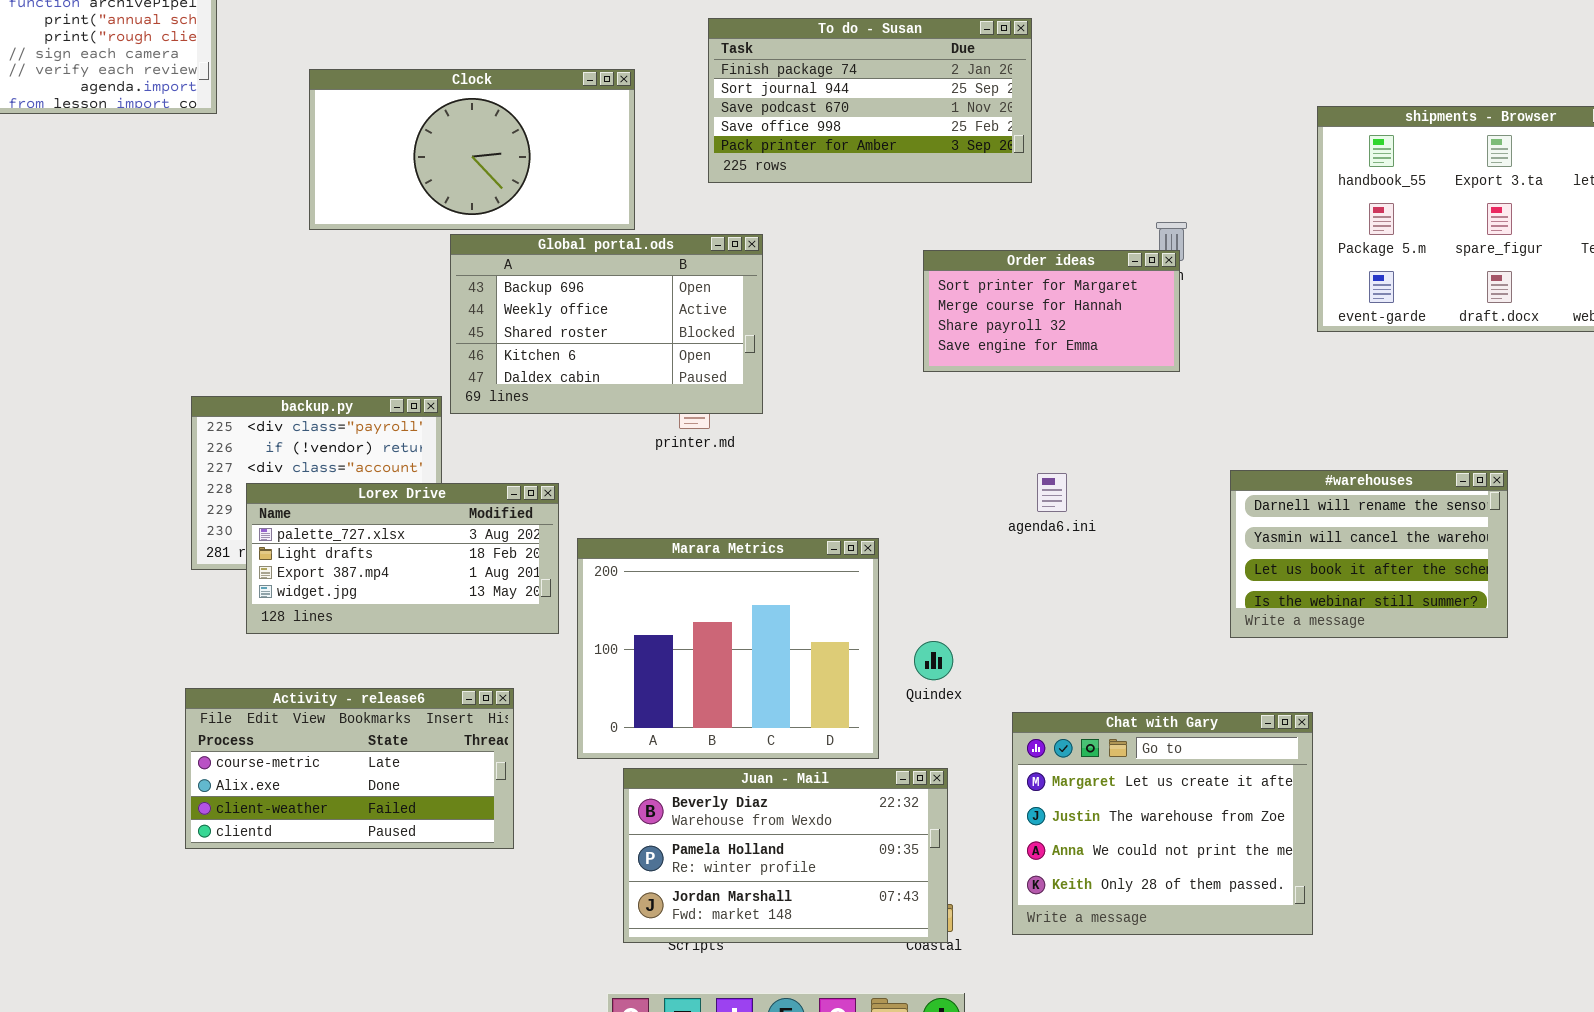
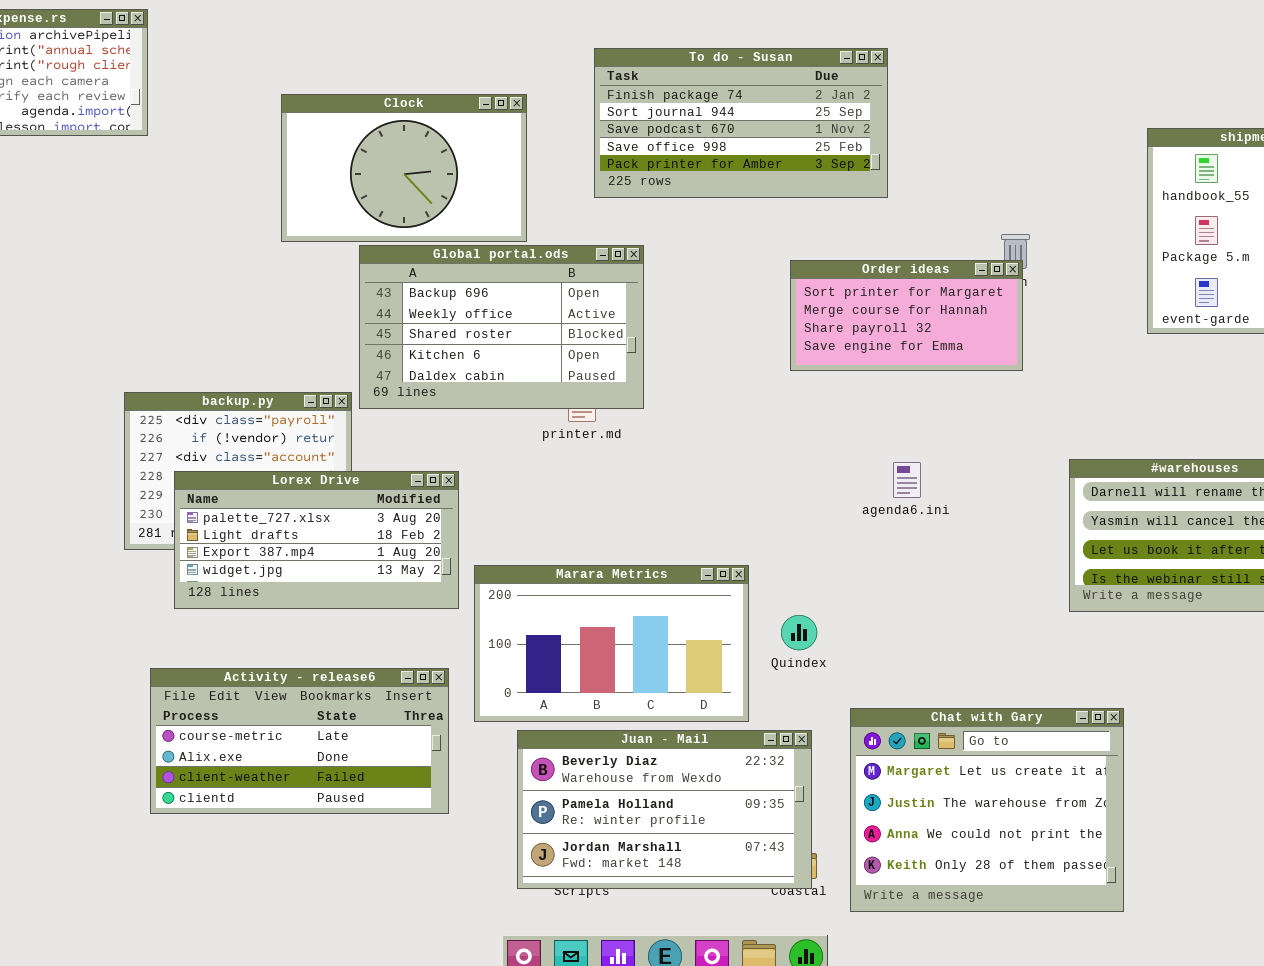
Clock: [309,69,635,230] -> [281,94,527,242], resized
Marara Metrics: [577,538,879,759] -> [474,565,749,722], resized
Activity - release6: [185,688,514,849] -> [150,668,449,814], moved
Chat with Gary: [1012,712,1313,935] -> [850,708,1124,912], moved

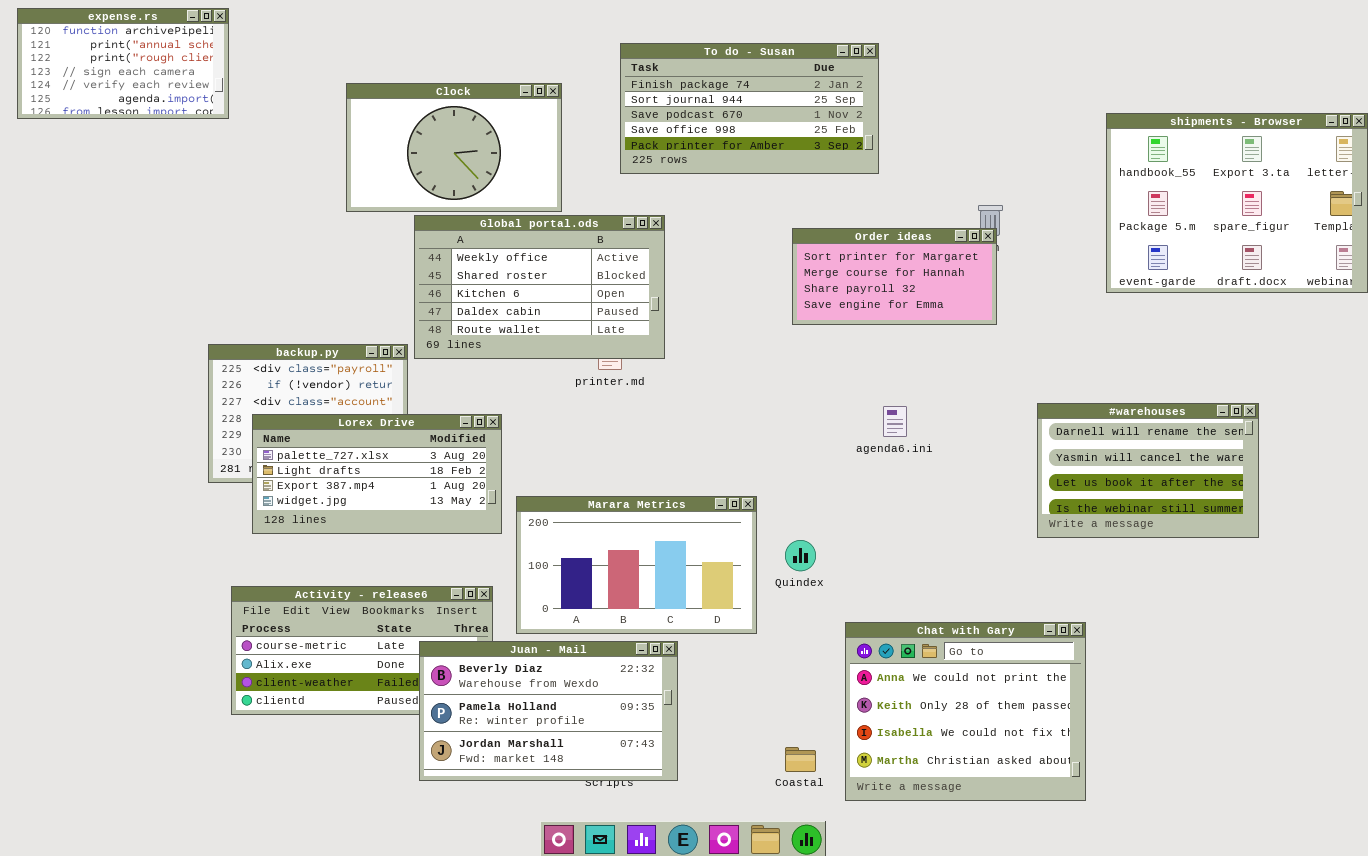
Global portal.ods: [359,245,644,409] -> [414,215,665,359], scrolled down 1 row
Chat with Gary: [850,708,1124,912] -> [845,622,1086,801], scrolled down 2 rows
Juan - Mail: [517,730,812,889] -> [419,641,678,781], moved

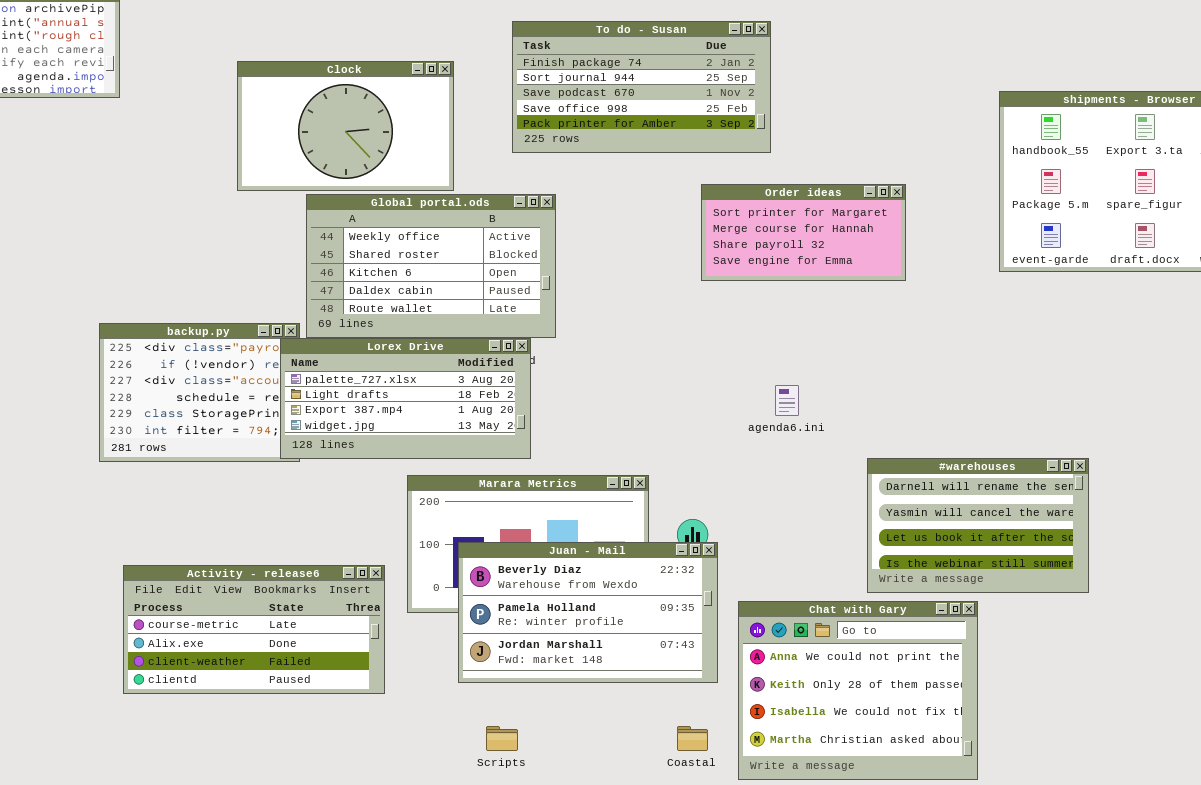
Order ideas: [792,228,997,325] -> [701,184,906,281], moved
#warehouses: [1037,403,1259,538] -> [867,458,1089,593], moved
Lorex Drive: [252,414,502,534] -> [280,338,531,459], moved
Juan - Mail: [419,641,678,781] -> [458,542,718,683], moved

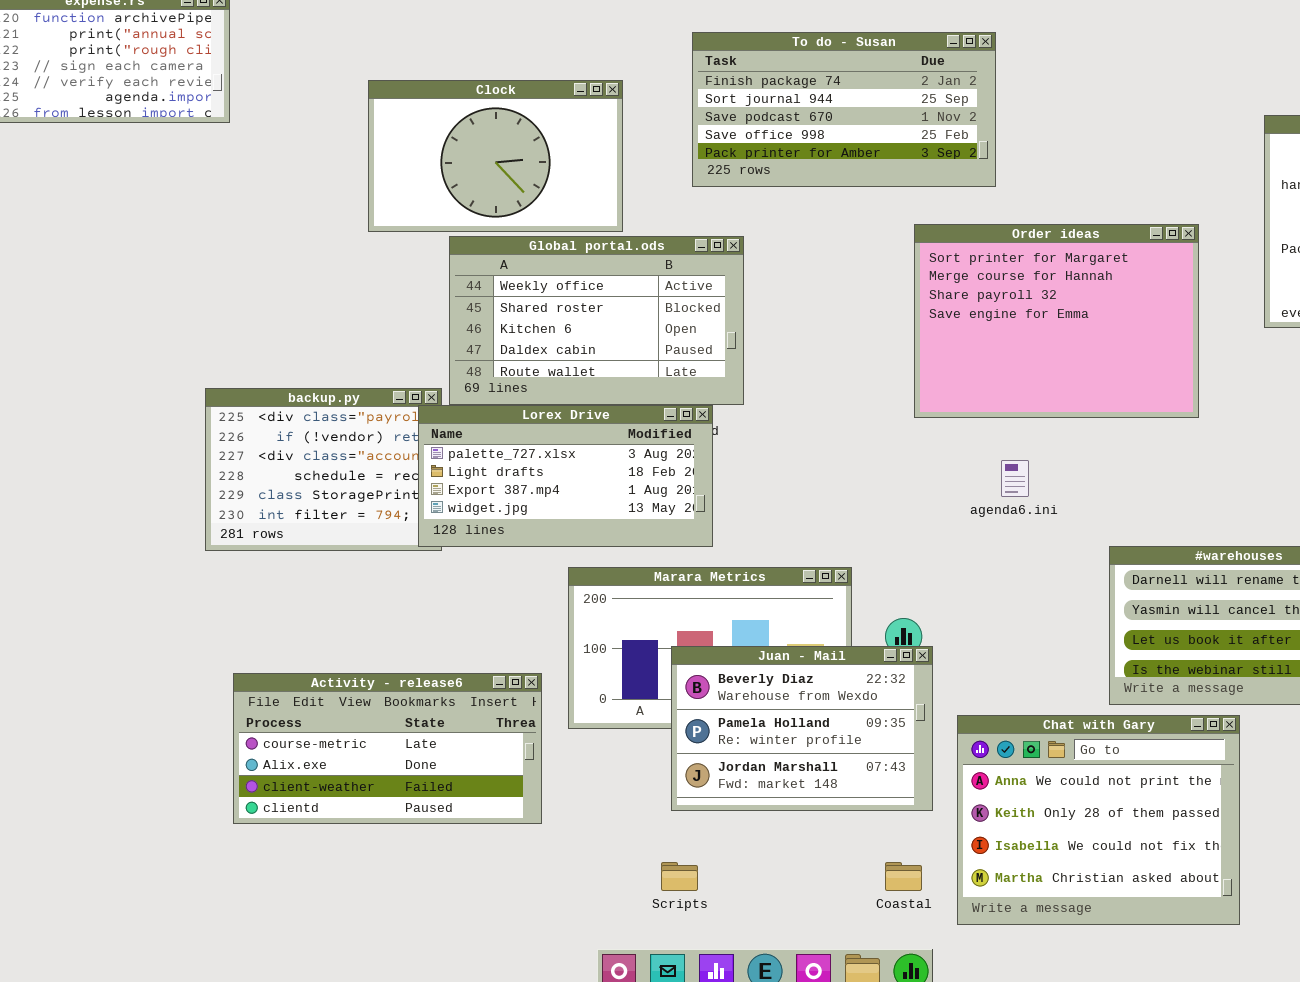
Order ideas: [701,184,906,281] -> [914,224,1199,418], resized
Juan - Mail: [458,542,718,683] -> [671,646,933,811], resized

